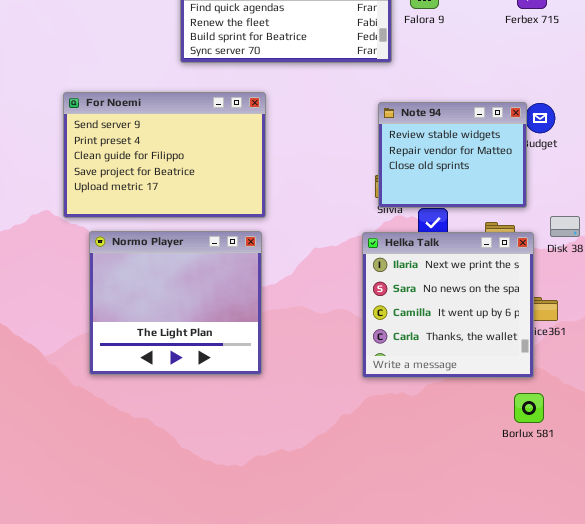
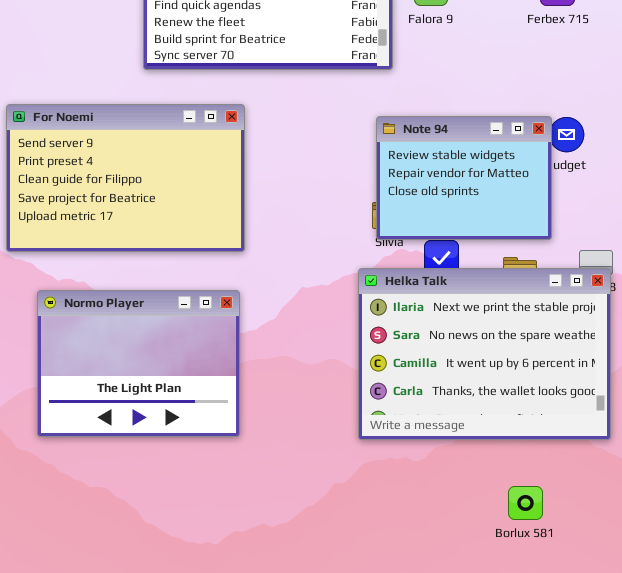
Normo Player: [89,231,262,375] -> [37,290,240,437], resized
Helka Talk: [362,232,534,378] -> [358,268,611,440], resized
Borlux 581: [514,393,544,423] -> [508,486,543,520], moved

